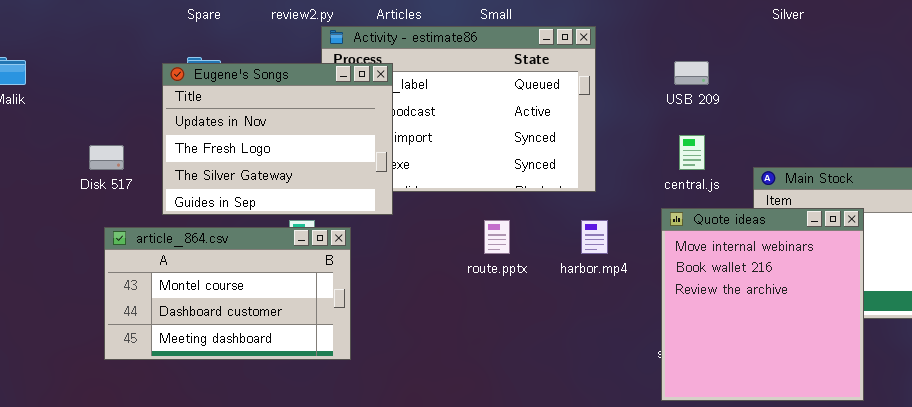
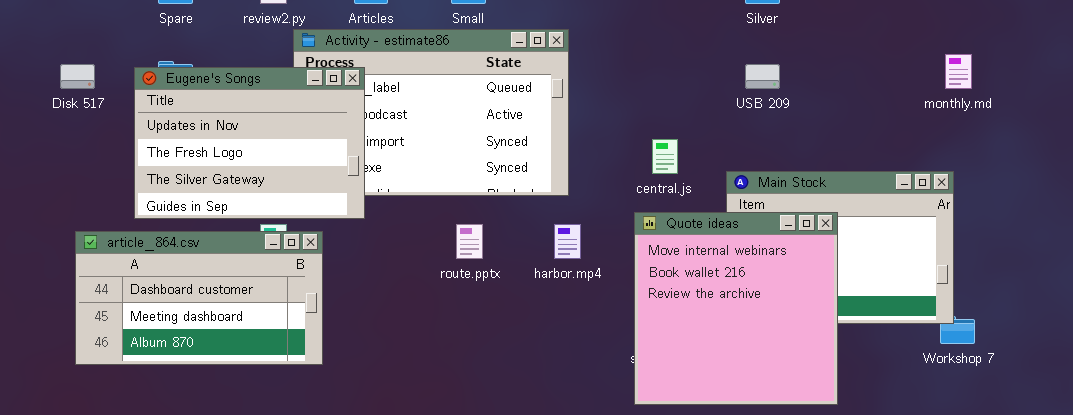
USB 209: [674,61,709,85] -> [745,64,780,89], moved
Disk 517: [89,145,124,170] -> [60,64,95,89], moved
article_864.csv: [104,227,351,360] -> [75,231,323,365], scrolled down 1 row

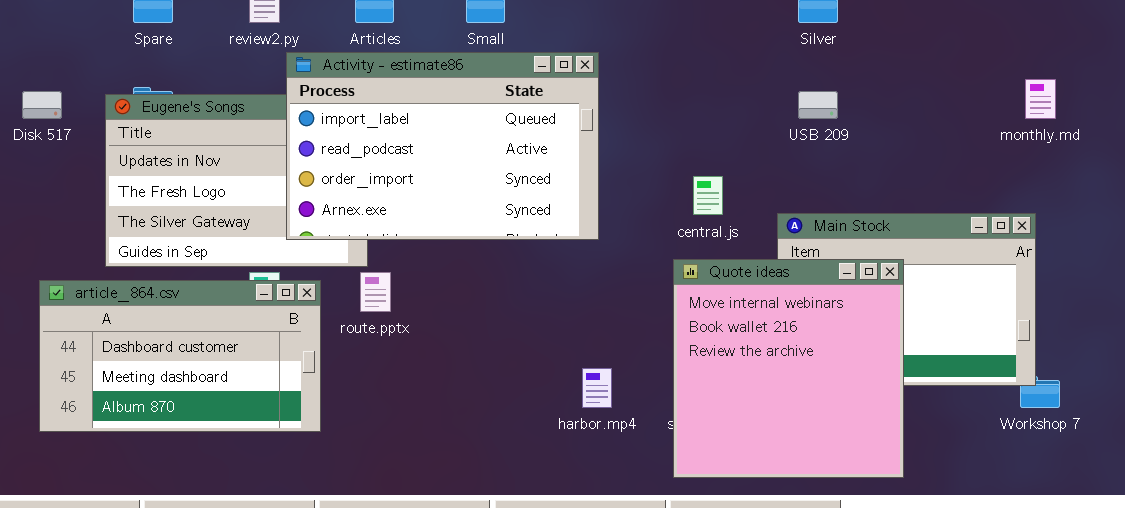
Activity - estimate86: [293,29,569,196] -> [286,52,599,240], raised
route.pptx: [456,224,483,259] -> [360,272,391,312], moved
harbor.mp4: [554,224,581,259] -> [582,368,612,408], moved

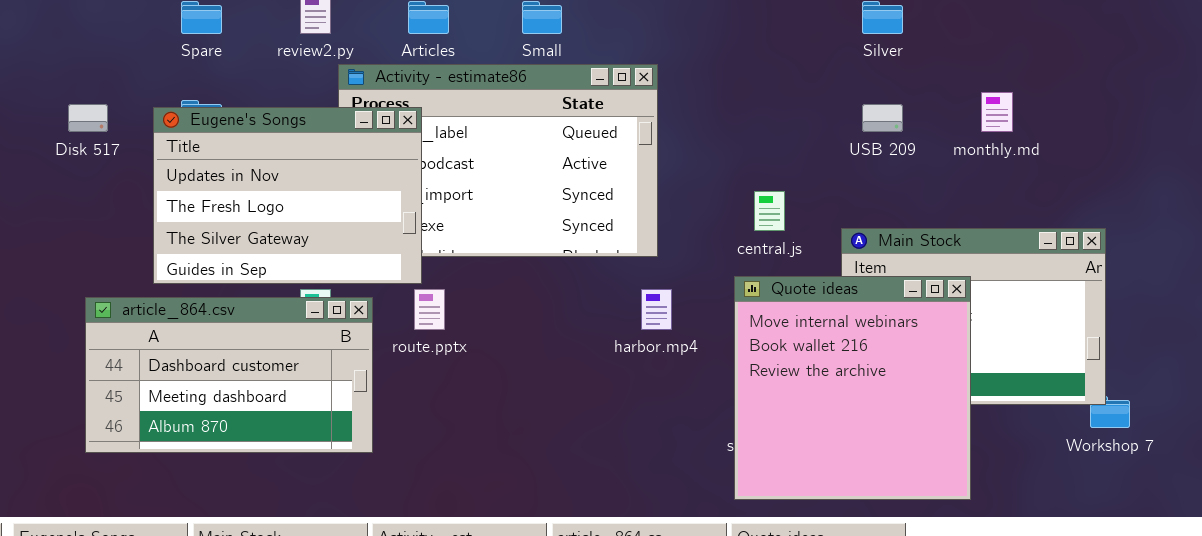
monthly.md: [1025,79,1056,119] -> [981,92,1013,132], moved
Eugene's Songs: [105,94,368,267] -> [153,107,422,284], raised
harbor.mp4: [582,368,612,408] -> [641,289,672,330], moved

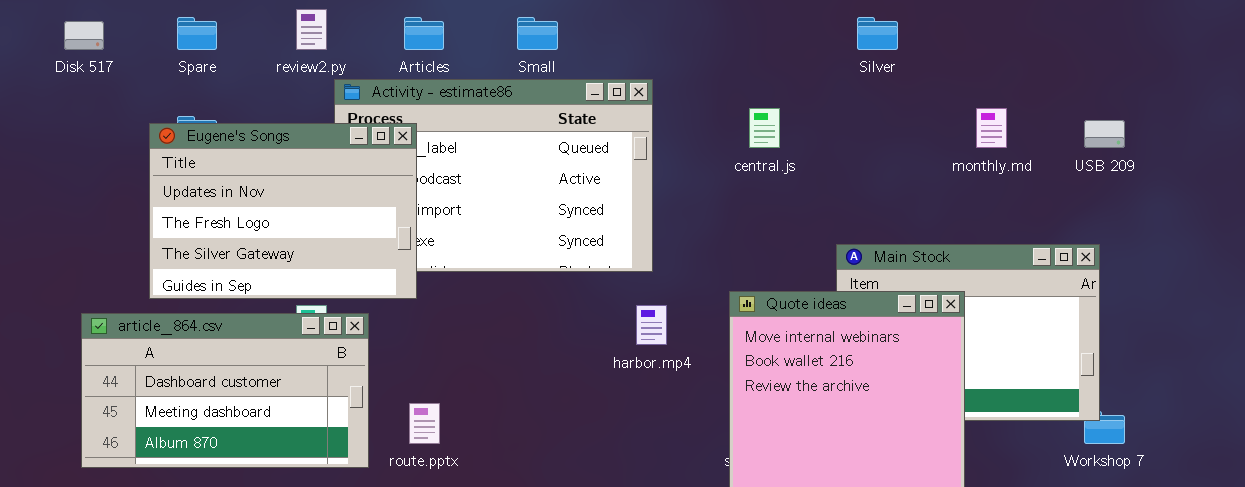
Disk 517: [68,104,108,132] -> [64,21,104,50], moved
USB 209: [862,104,903,132] -> [1084,120,1125,148], moved
central.js: [754,191,785,231] -> [749,108,780,148], moved
route.pptx: [414,289,445,330] -> [409,403,440,444], moved

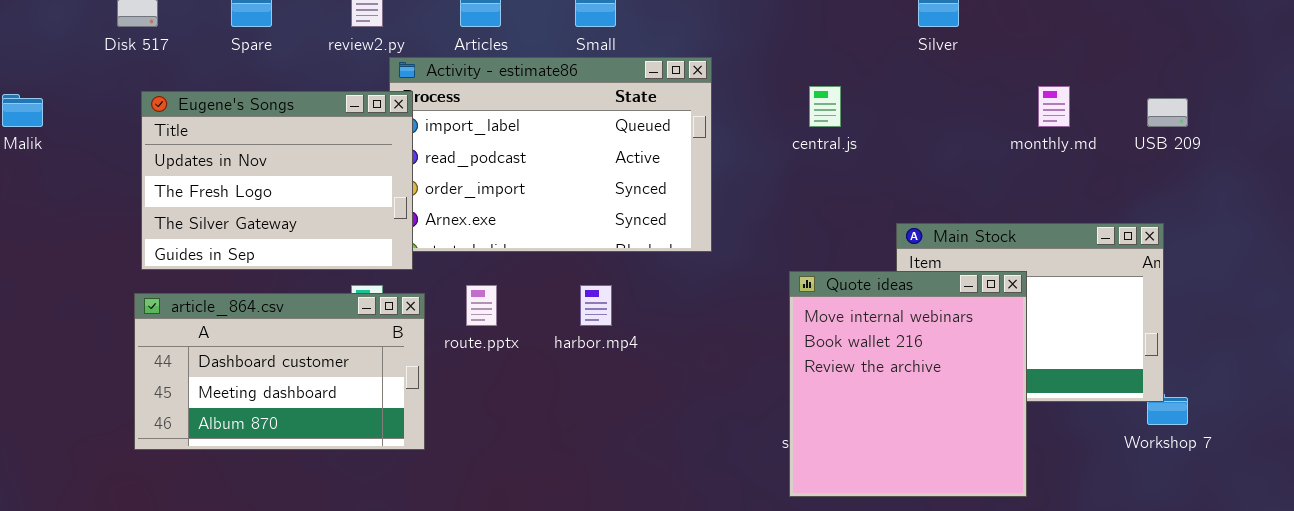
Eugene's Songs: [149,123,417,299] -> [141,91,413,270], moved
harbor.mp4: [636,305,667,345] -> [580,285,612,326], moved
route.pptx: [409,403,440,444] -> [466,285,497,326], moved

